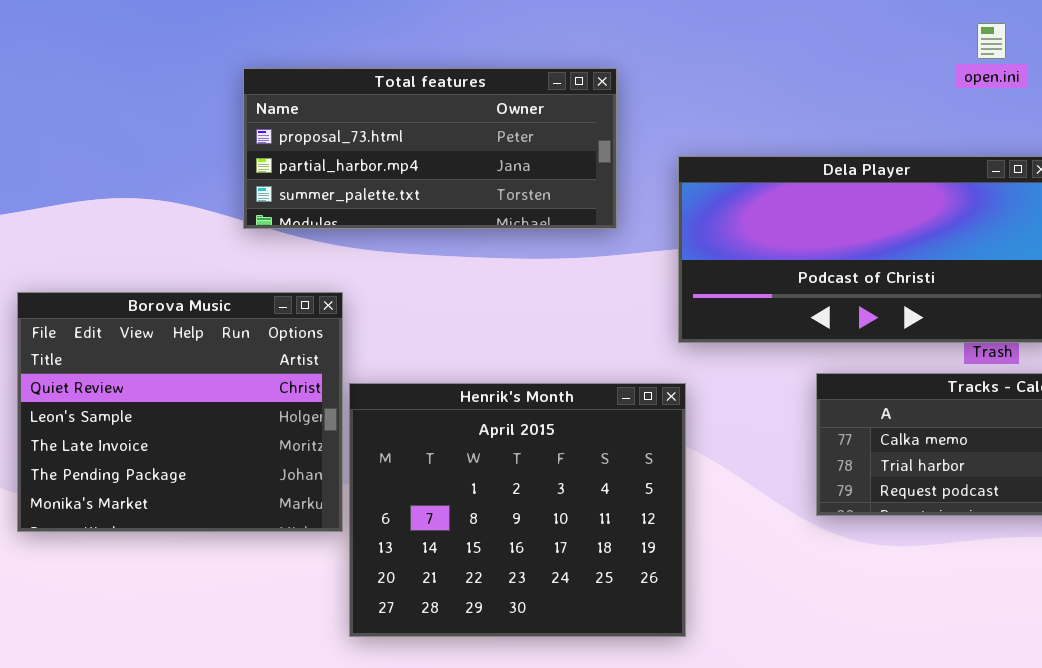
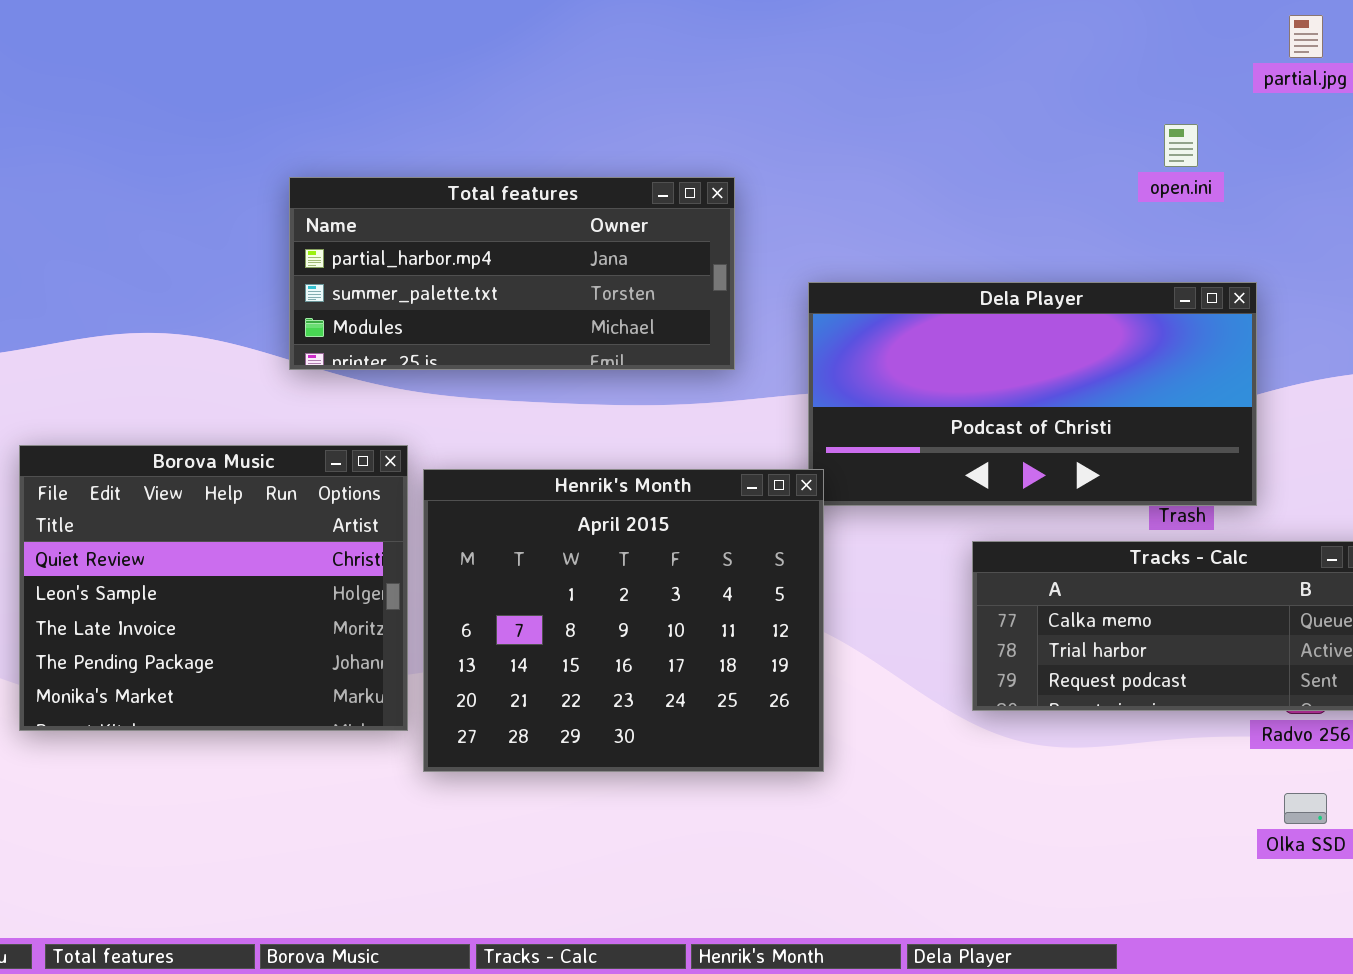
Total features: [243,68,617,229] -> [289,177,735,370], scrolled down 1 row
Henrik's Month: [349,383,686,637] -> [423,469,824,772], moved

